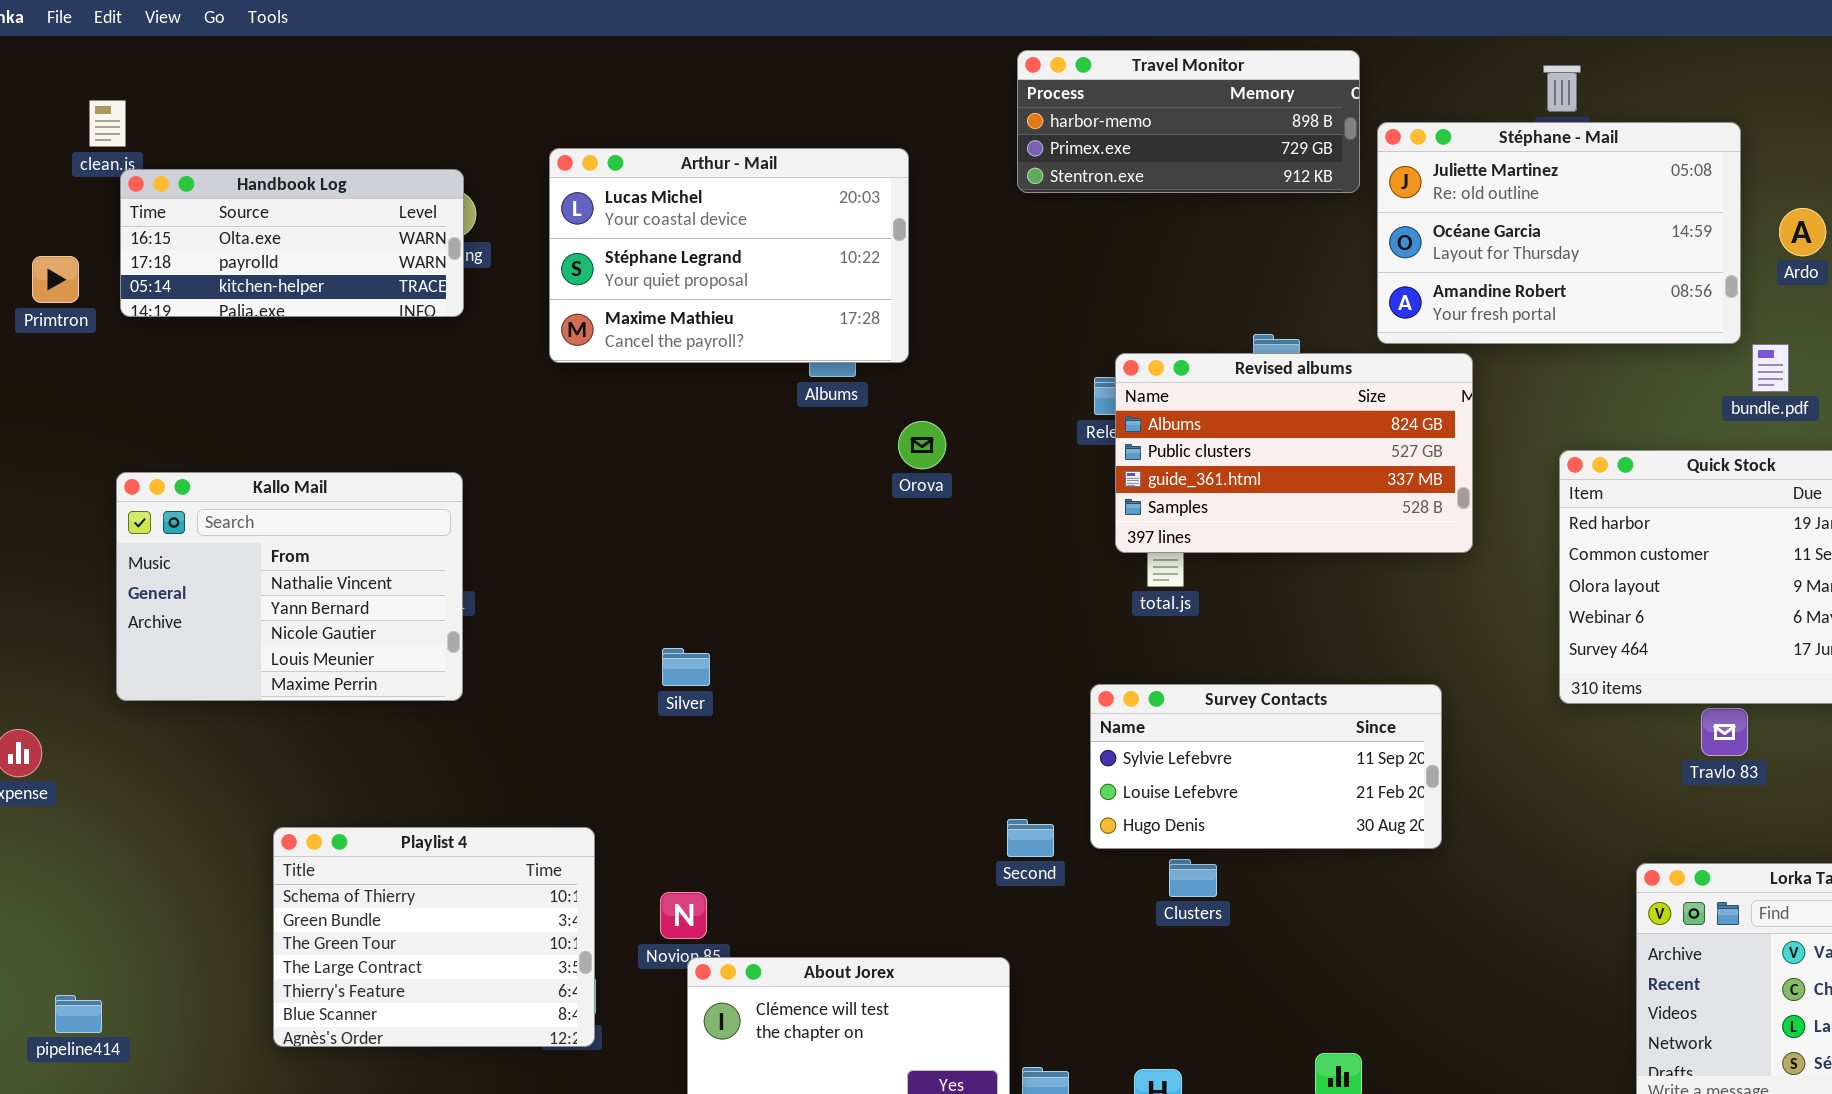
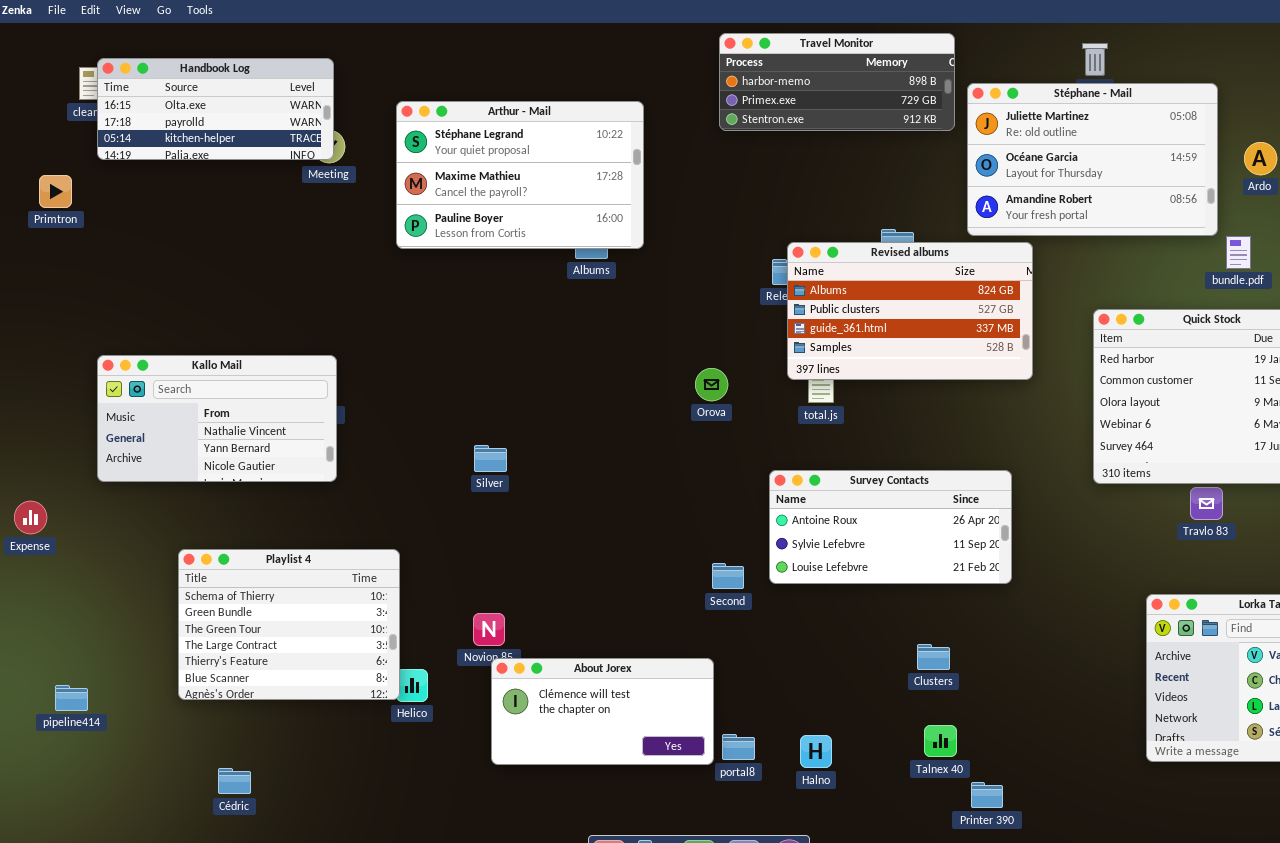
Arthur - Mail: [549,148,909,363] -> [396,101,644,249], scrolled down 1 row
Handbook Log: [120,169,464,317] -> [97,58,334,160], moved
Orova: [898,421,946,469] -> [695,368,728,401], moved
Kallo Mail: [116,472,463,701] -> [97,355,337,482], resized
Survey Contacts: [1090,684,1442,849] -> [769,470,1012,584], scrolled up 1 row
Playlist 4: [273,827,595,1047] -> [178,549,400,700], moved
Clusters: [1169,859,1217,897] -> [917,644,950,670], moved

